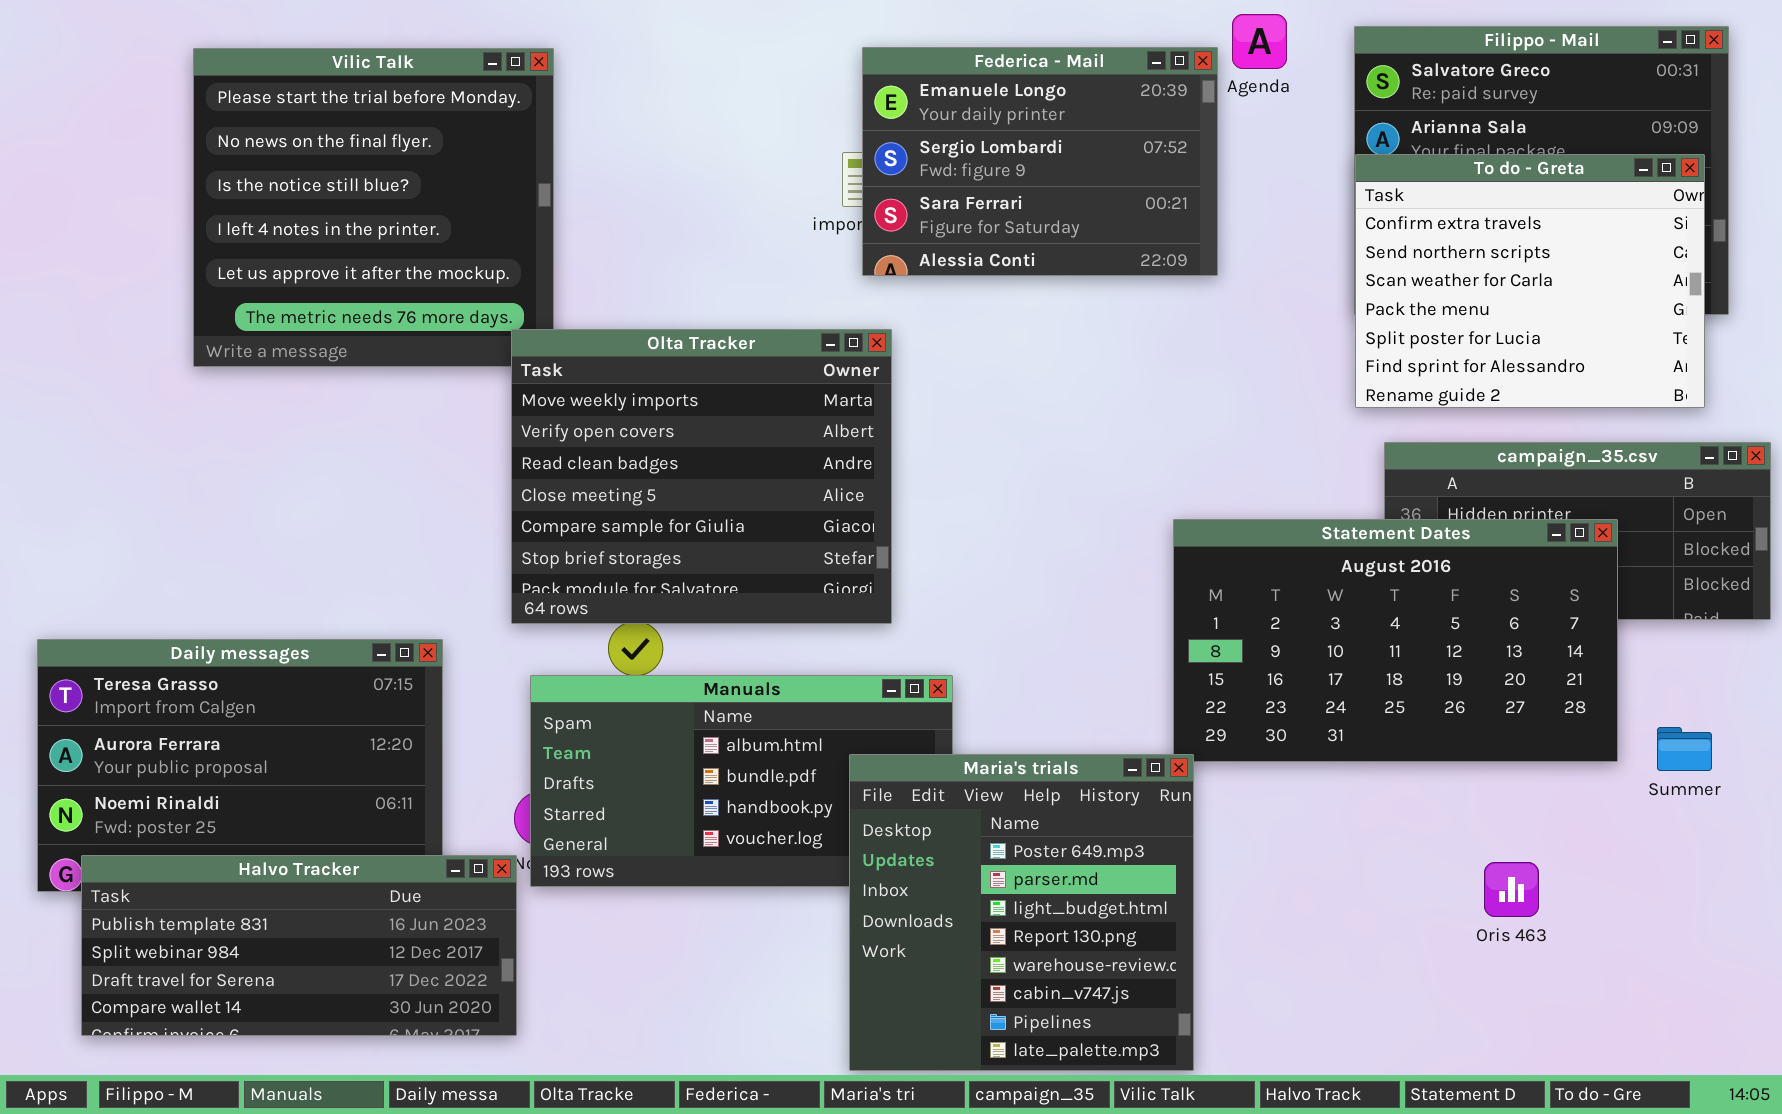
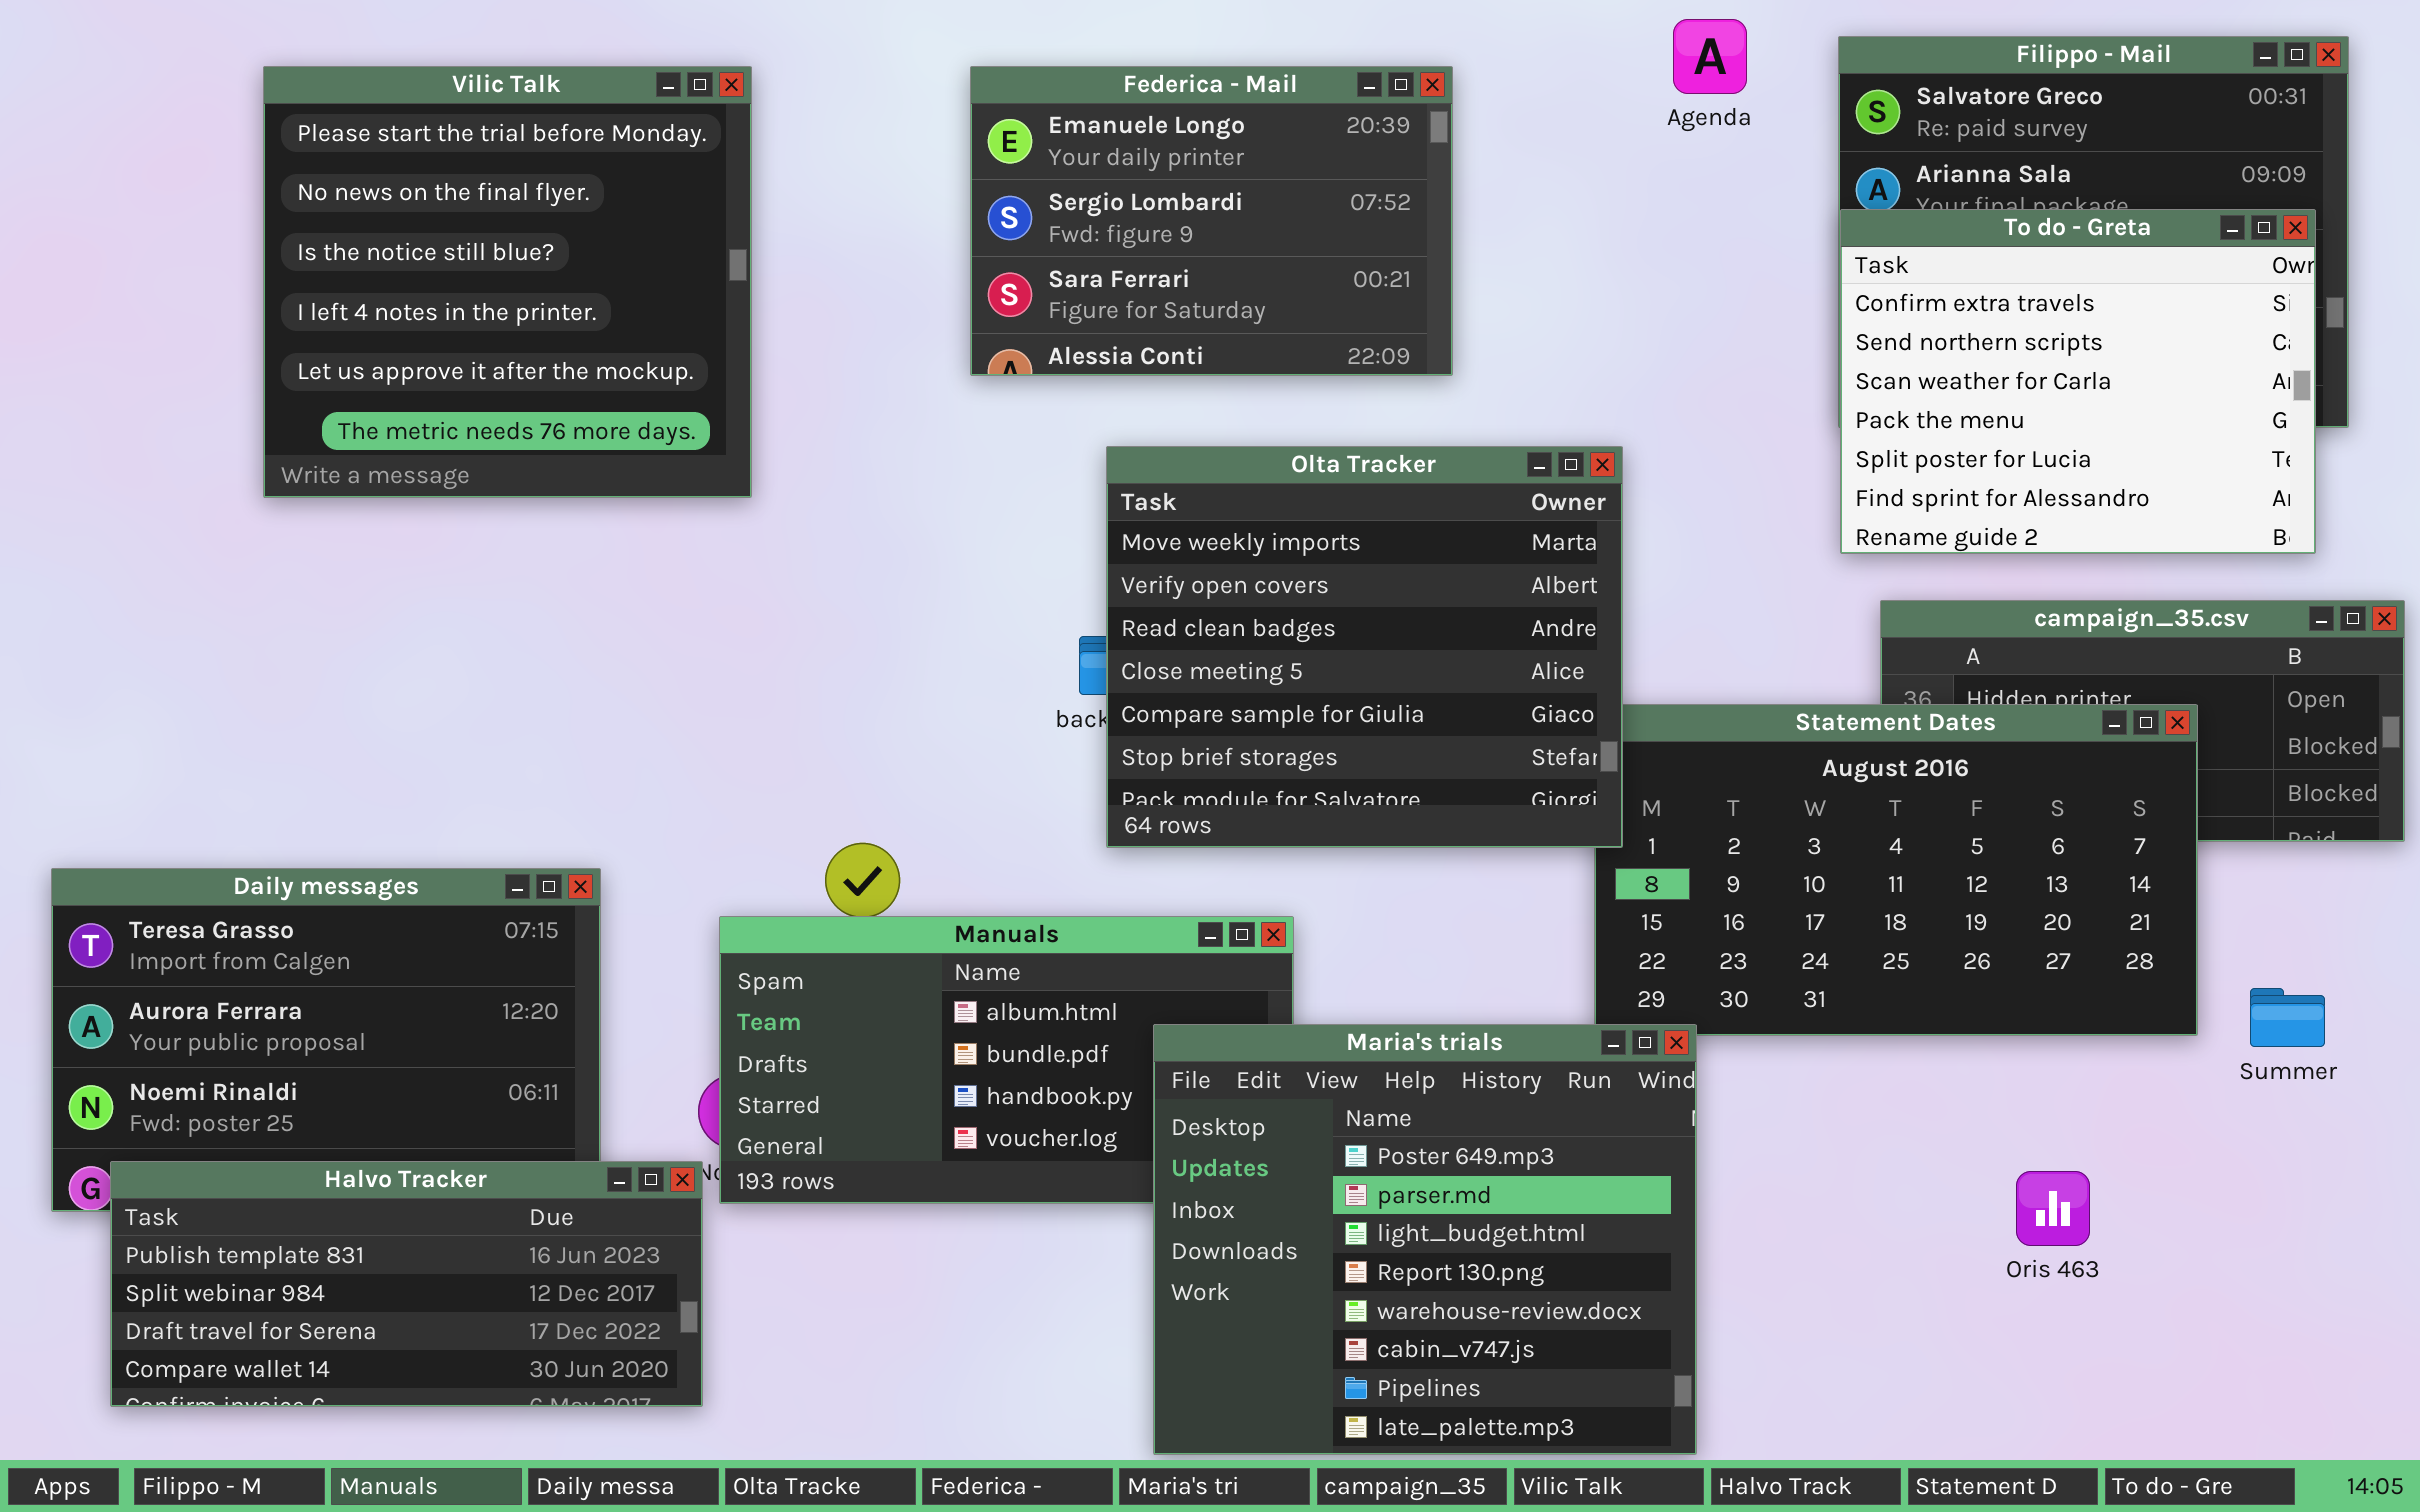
Federica - Mail: [862,47,1218,276] -> [970,66,1453,376], moved
Olta Tracker: [511,329,892,624] -> [1106,446,1623,848], moved
Maria's trials: [849,754,1194,1071] -> [1153,1024,1697,1455], resized

